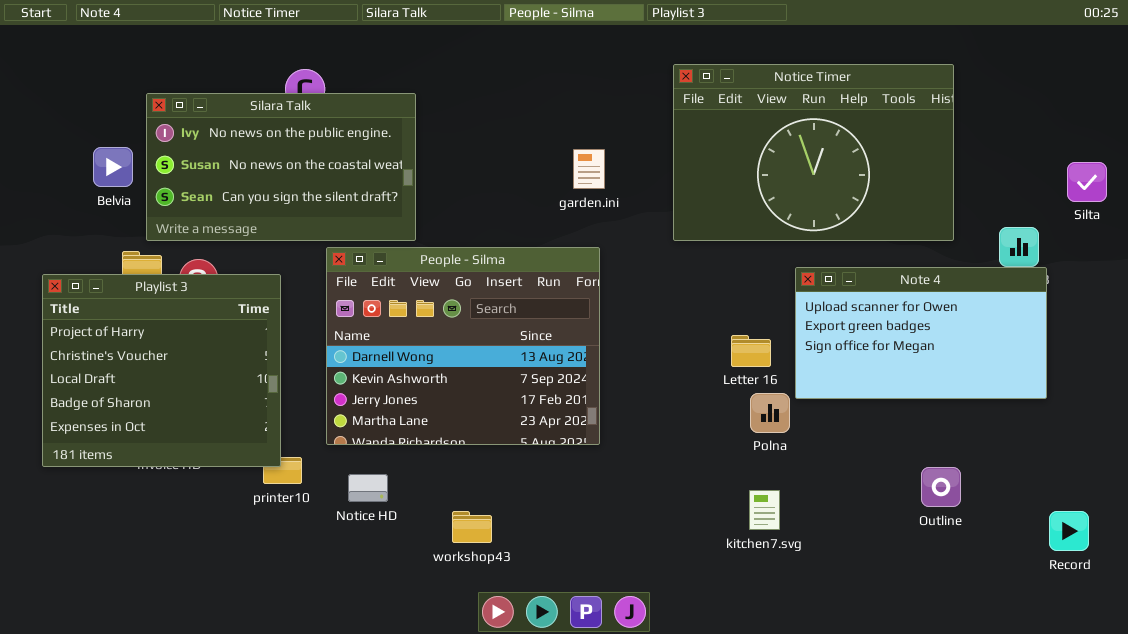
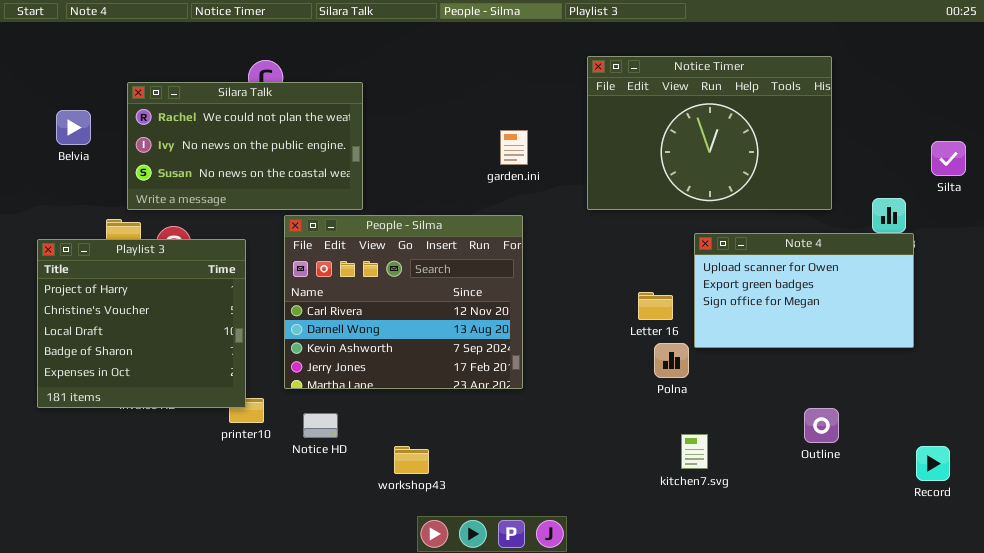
Silara Talk: [146,93,416,241] -> [127,82,363,210], scrolled up 1 row
Belvia: [93,147,133,187] -> [56,110,91,145], moved
People - Silma: [326,247,600,445] -> [284,215,523,389], scrolled up 1 row
kitchen7.svg: [749,490,780,530] -> [681,434,708,469], moved

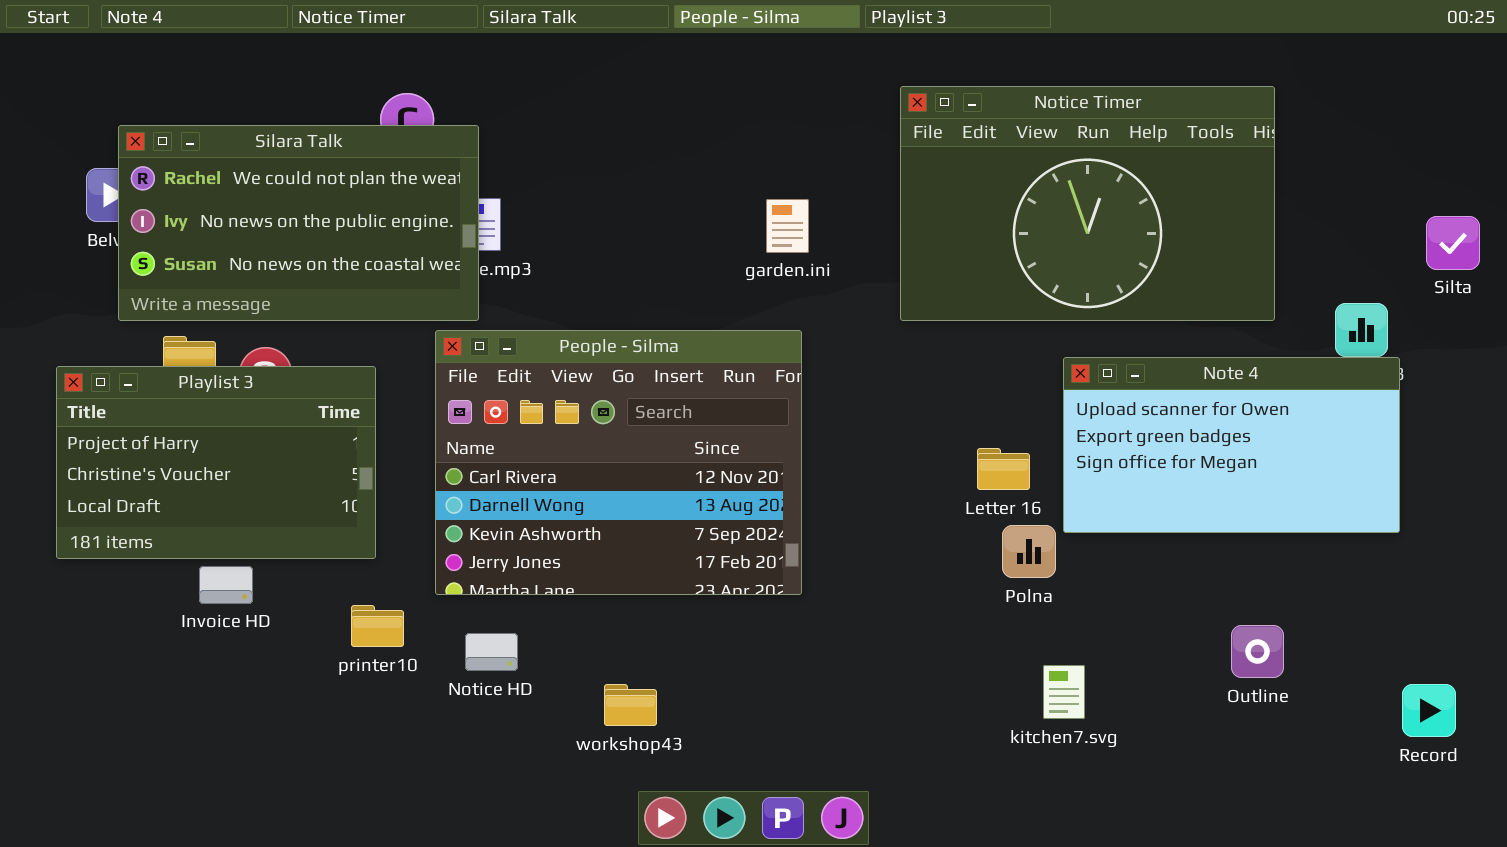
Silara Talk: [127,82,363,210] -> [118,125,479,321], moved
Playlist 3: [37,239,246,408] -> [56,366,376,559], resized

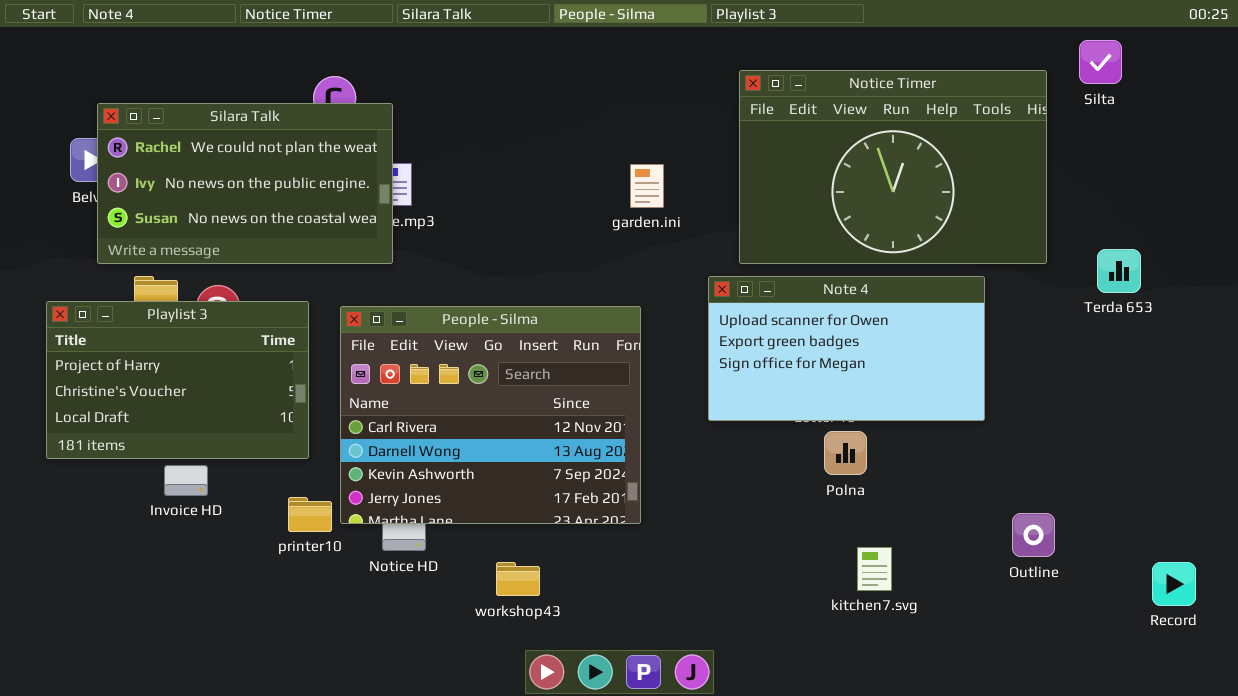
Silta: [1426,216,1480,270] -> [1079,40,1122,84], moved
People - Silma: [435,330,802,595] -> [340,306,641,524], moved
Note 4: [1063,357,1400,533] -> [708,276,985,421], moved

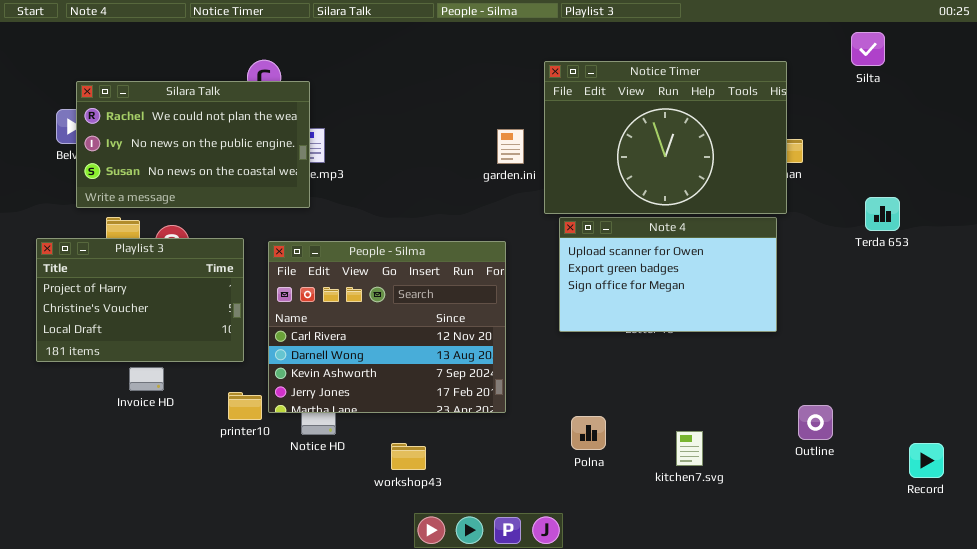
Notice Timer: [739,70,1047,264] -> [544,61,787,214], moved
Polna: [824,431,867,475] -> [571,416,606,450], moved

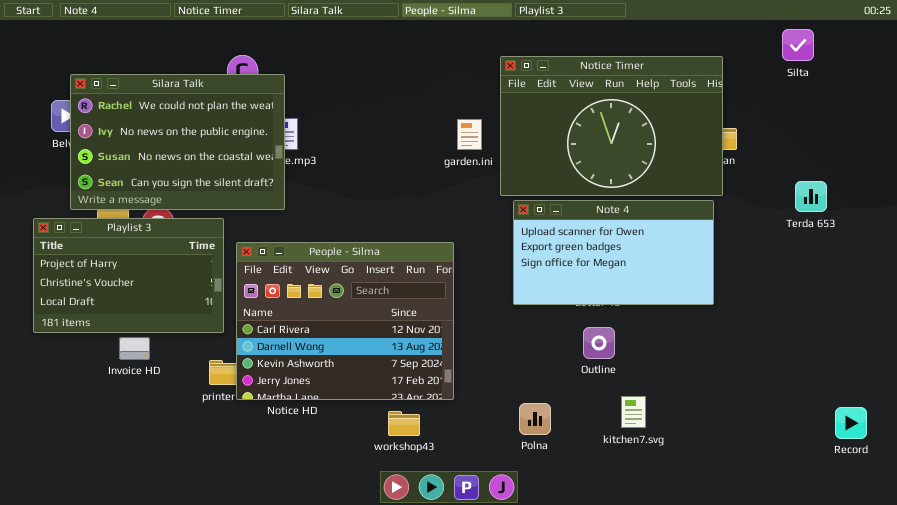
Silara Talk: [76,81,310,208] -> [70,74,285,210], resized
People - Silma: [268,241,506,413] -> [236,242,454,400], moved
Outline: [798,405,833,440] -> [583,327,615,359], moved
Polna: [571,416,606,450] -> [519,403,551,435], moved
workshop43: [391,443,426,470] -> [388,411,420,436], moved

